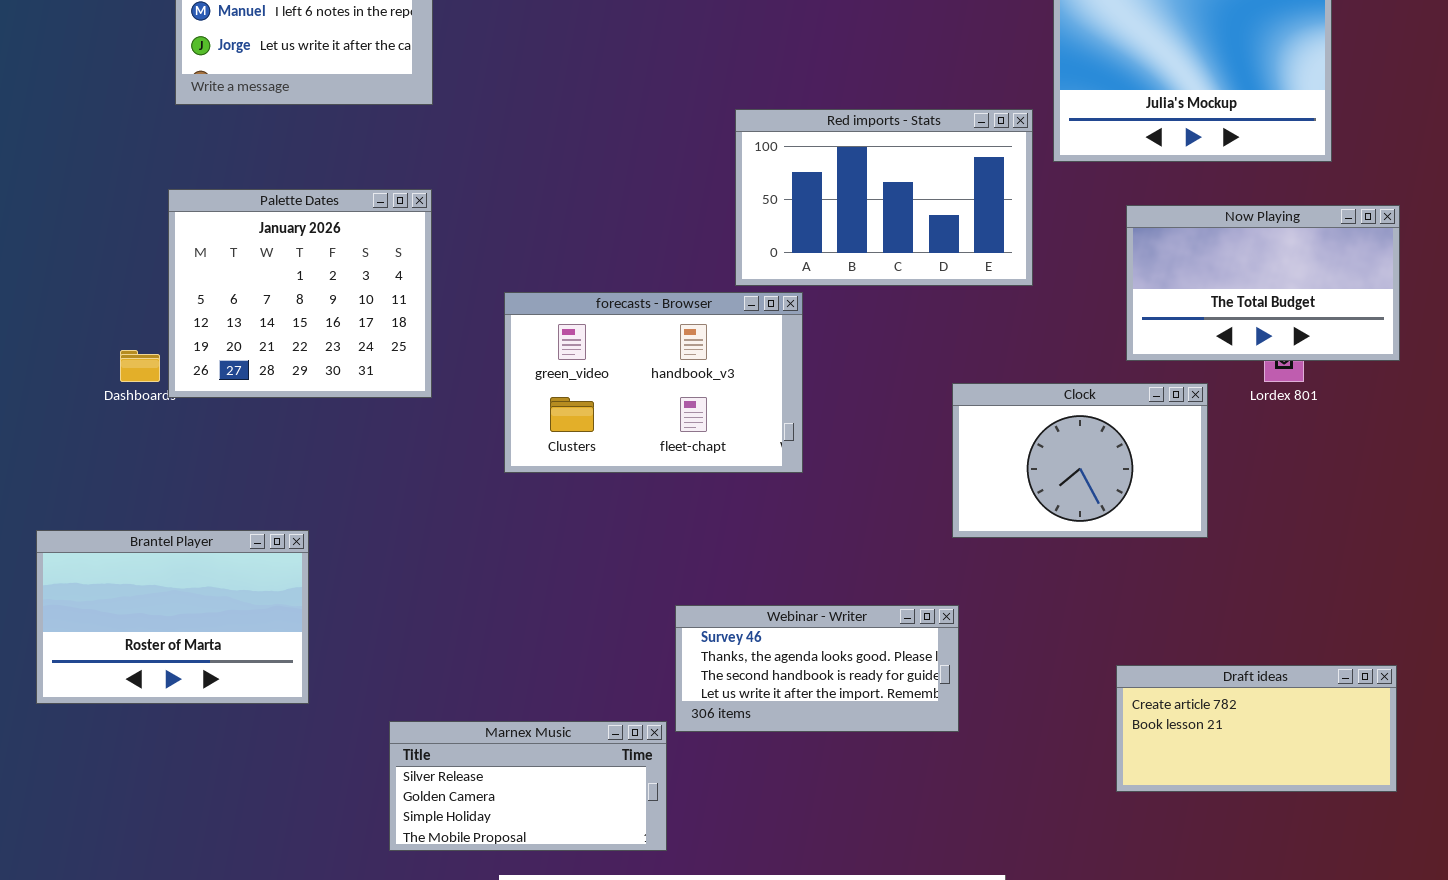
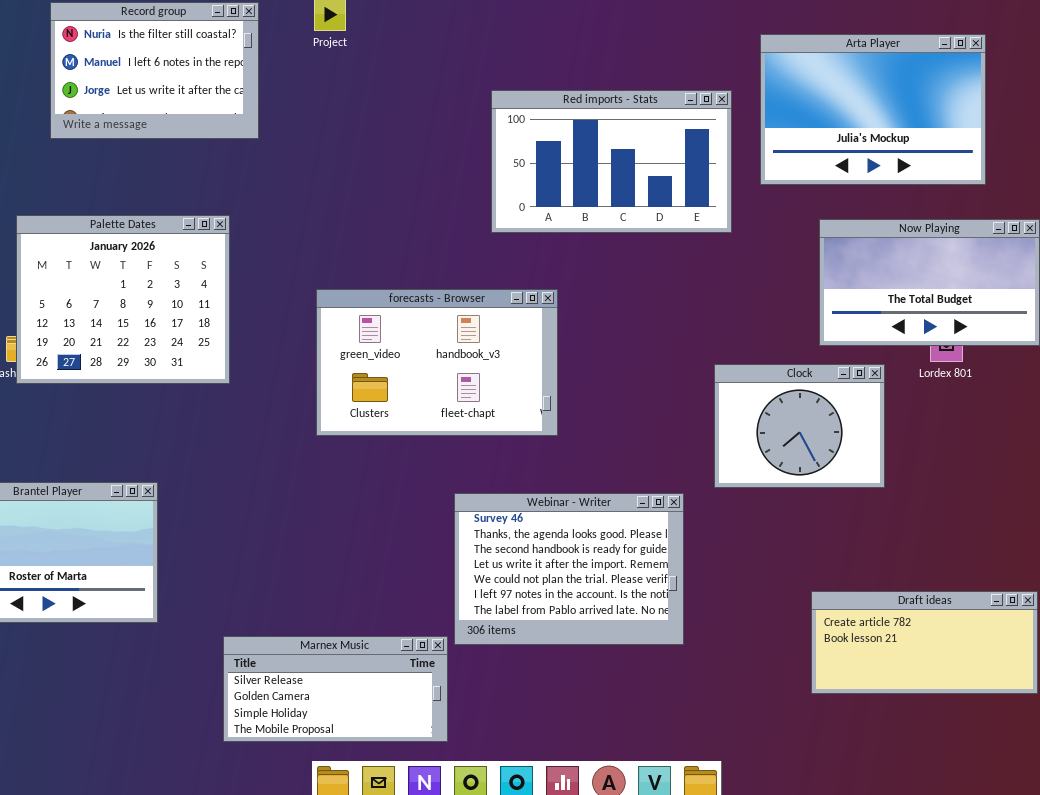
Red imports - Stats: [735,109,1033,286] -> [491,90,732,233], moved
Palette Dates: [168,189,432,398] -> [16,215,230,384], moved
Clock: [952,383,1208,538] -> [714,364,885,488], resized
Webinar - Writer: [675,605,959,732] -> [454,493,684,645], resized

